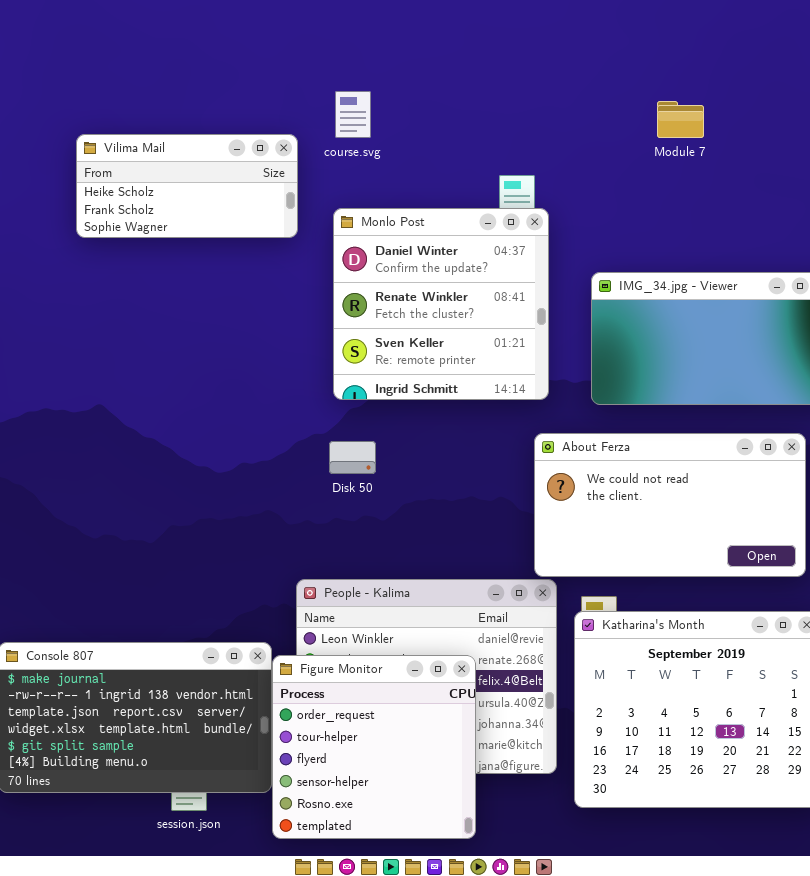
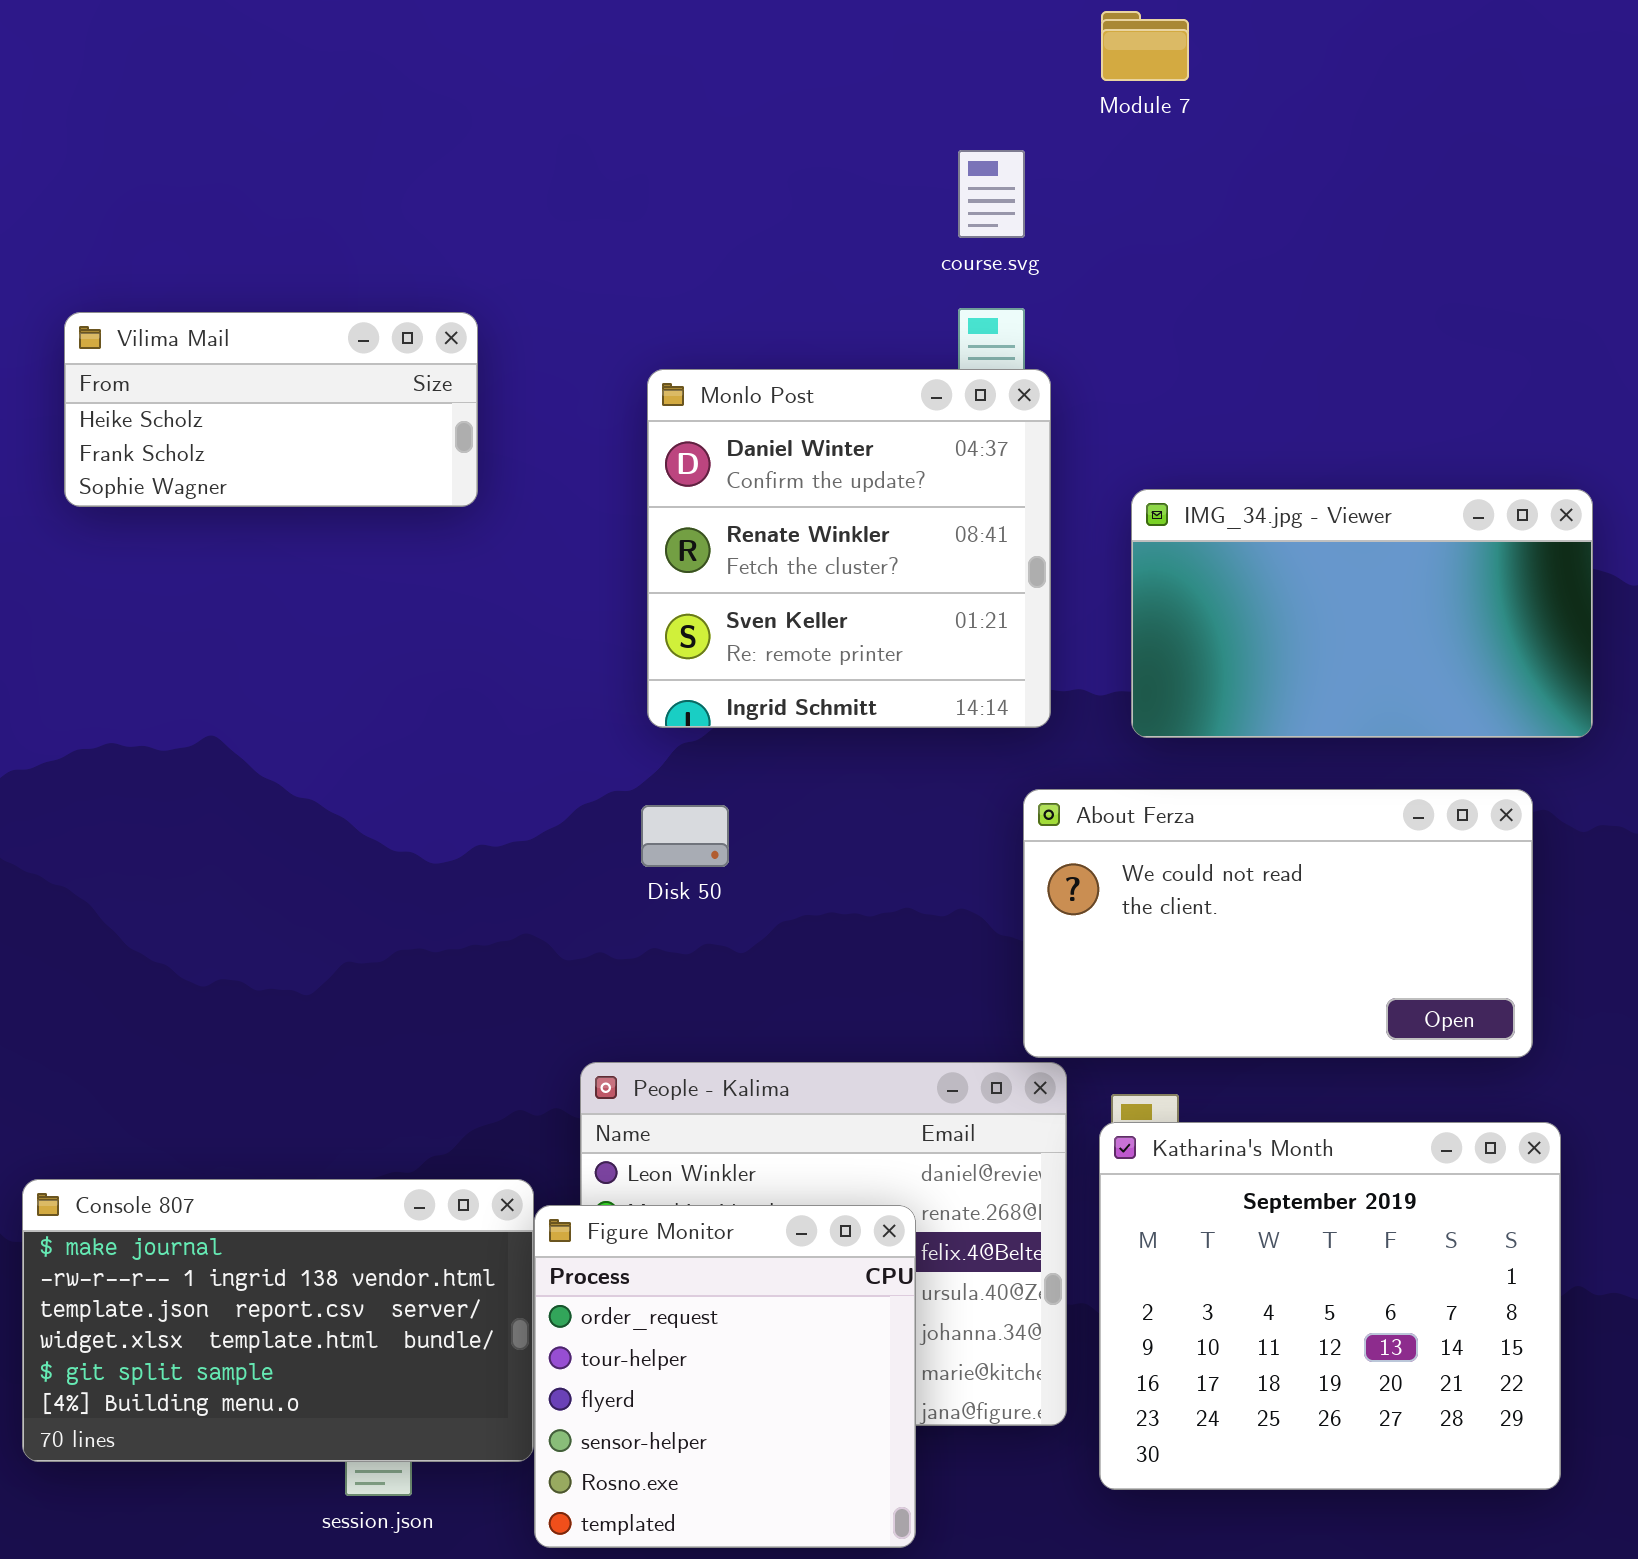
course.svg: [335,91,371,138] -> [958,150,1025,238], moved
Module 7: [657,101,704,138] -> [1101,11,1189,81], moved
Vilima Mail: [76,134,298,238] -> [64,312,478,507], moved

